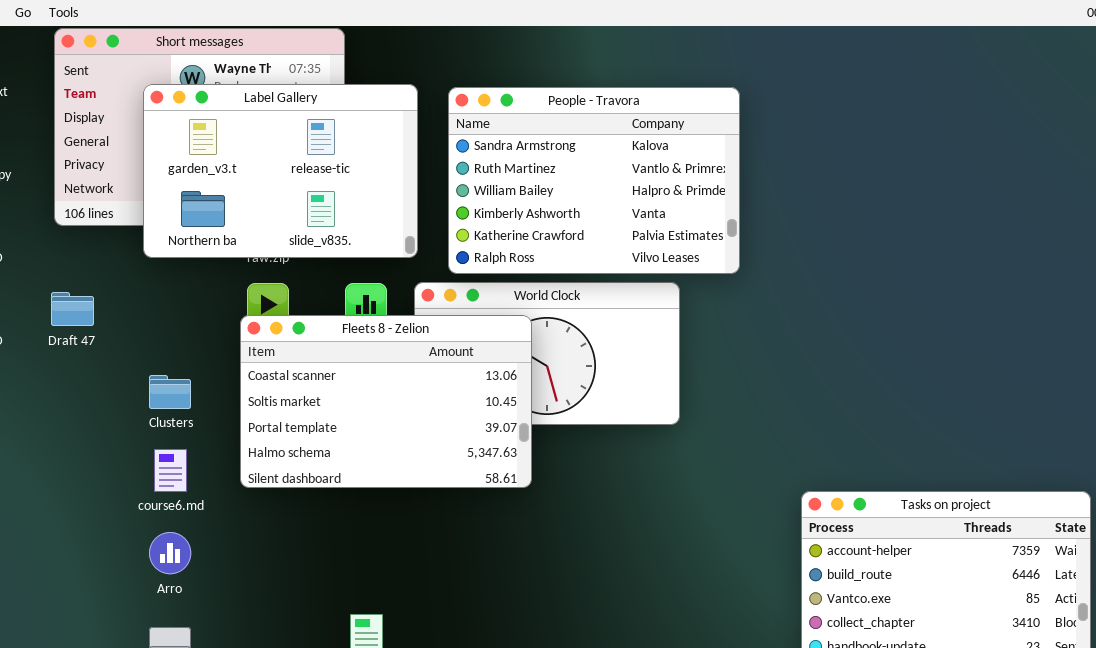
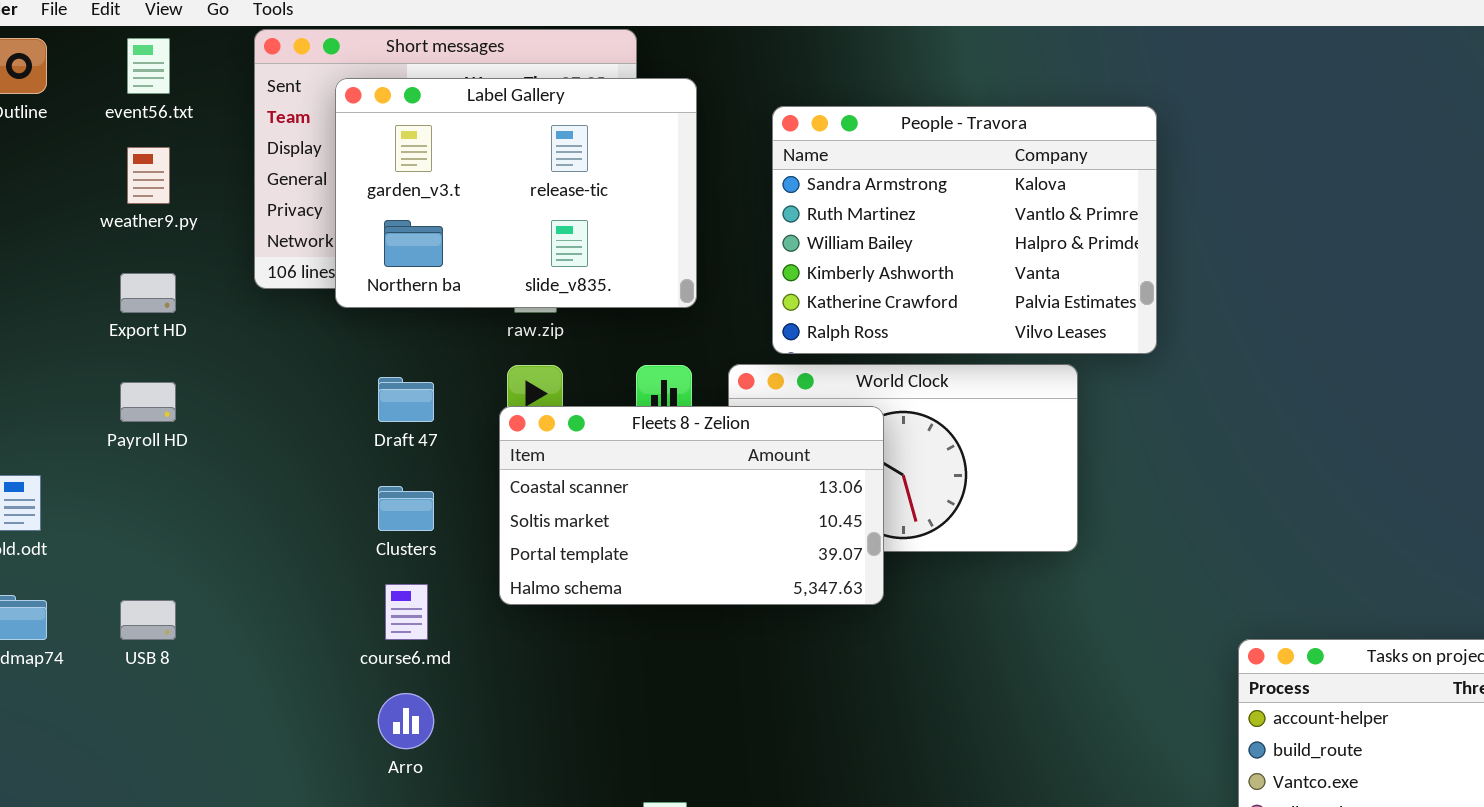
Label Gallery: [143,84,418,258] -> [335,78,697,308], moved
Draft 47: [51,292,94,326] -> [378,377,434,422], moved
Fleets 8 - Zelion: [240,315,532,488] -> [499,406,884,605], resized

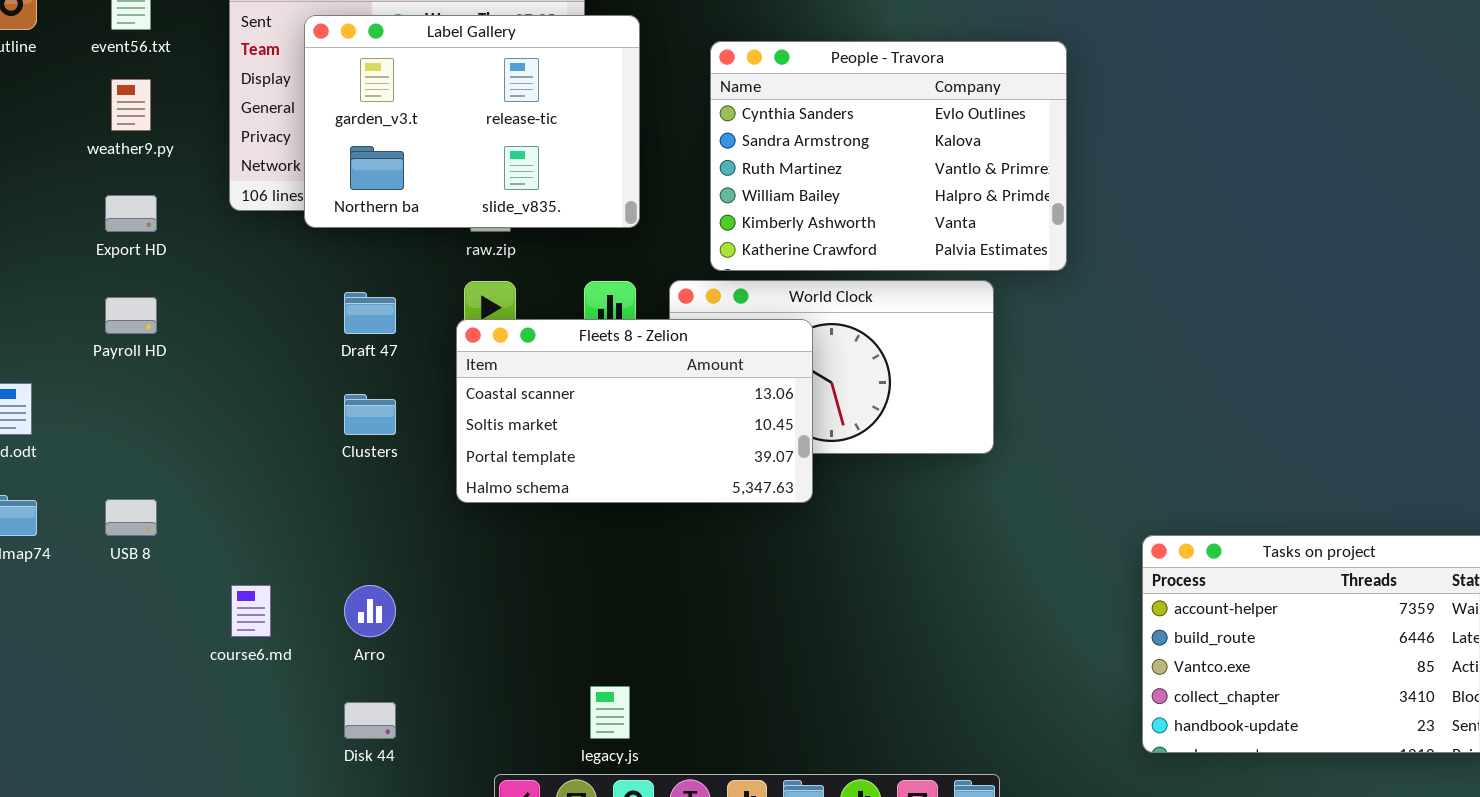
People - Travora: [772,106,1157,354] -> [710,41,1067,271], scrolled up 1 row
course6.md: [385,584,428,640] -> [231,585,271,637], moved

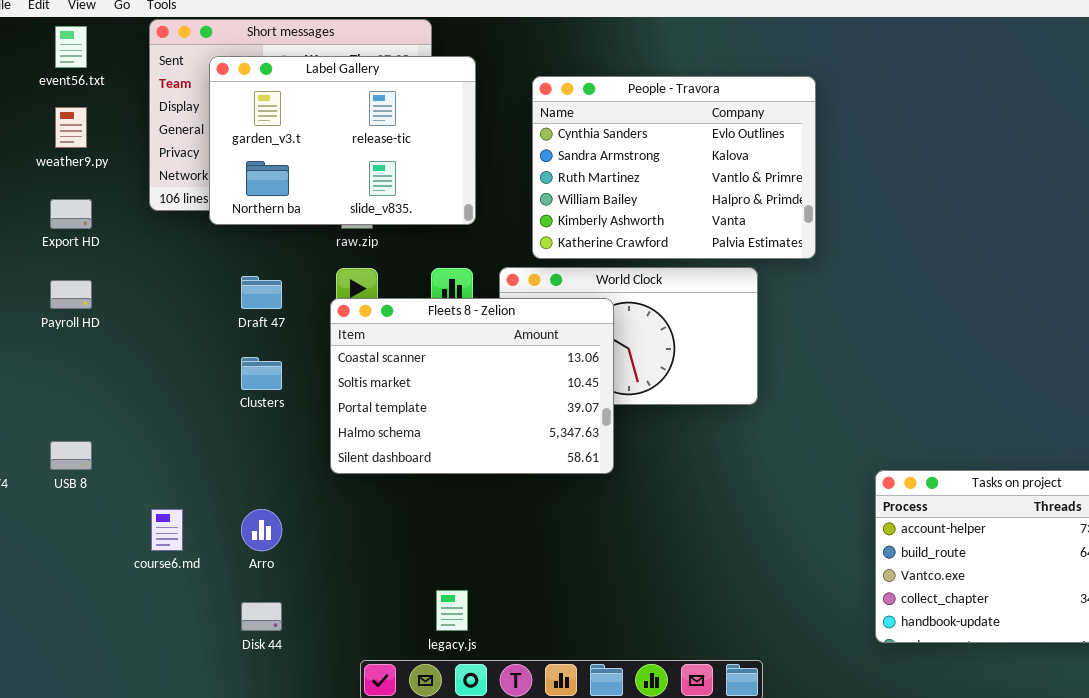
Fleets 8 - Zelion: [456,319,813,503] -> [330,298,614,474], resized

